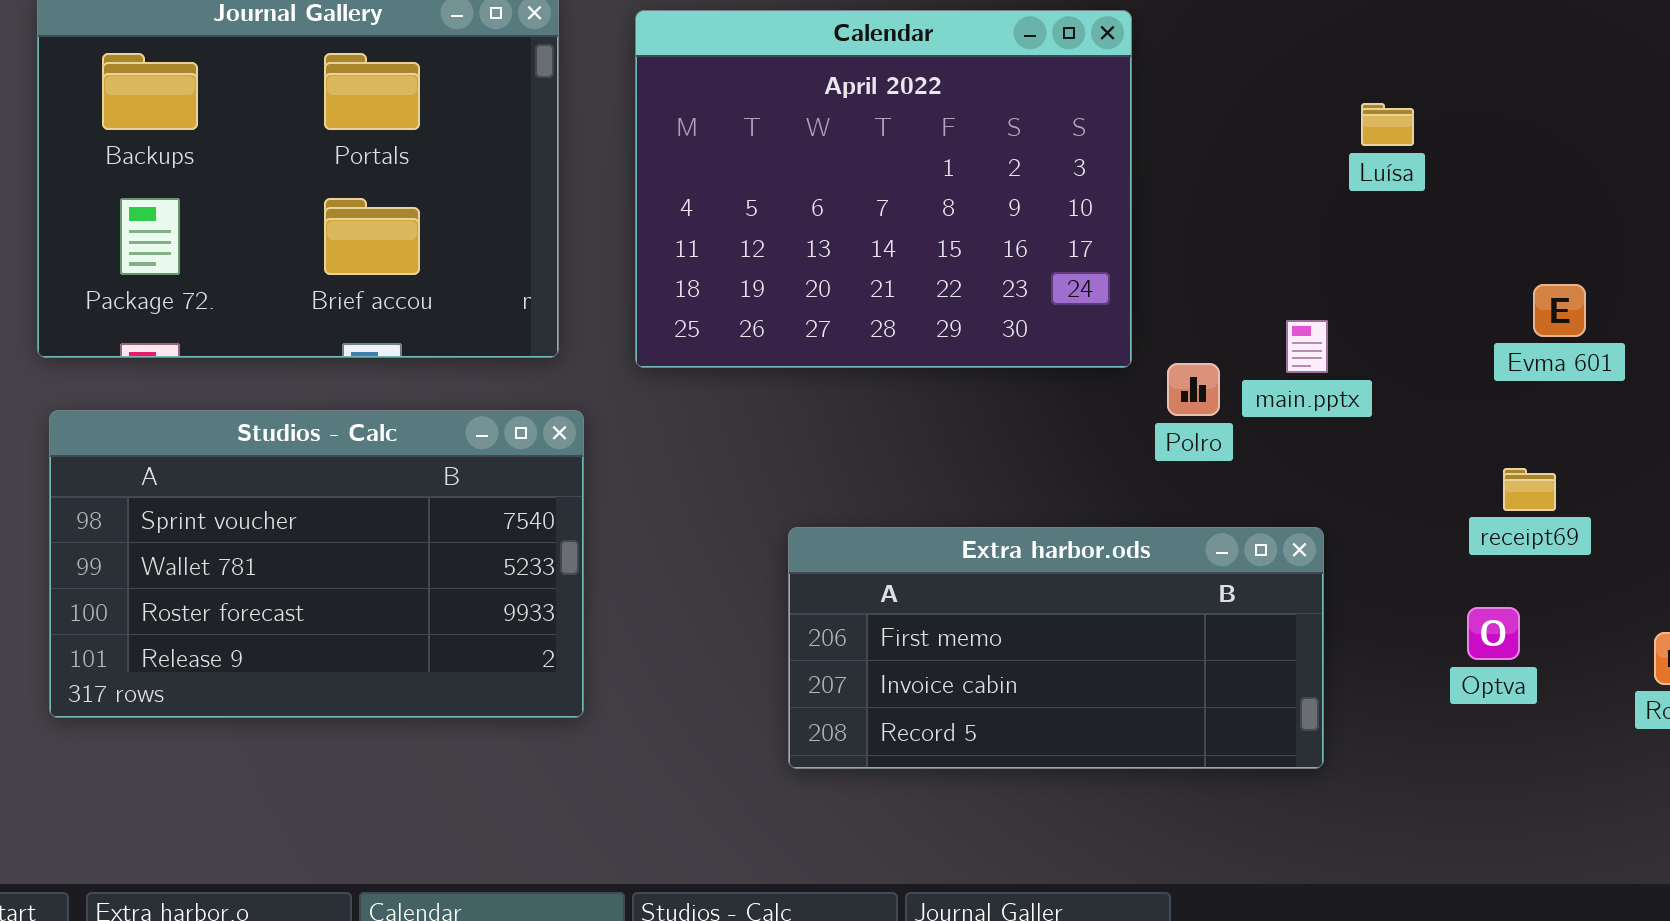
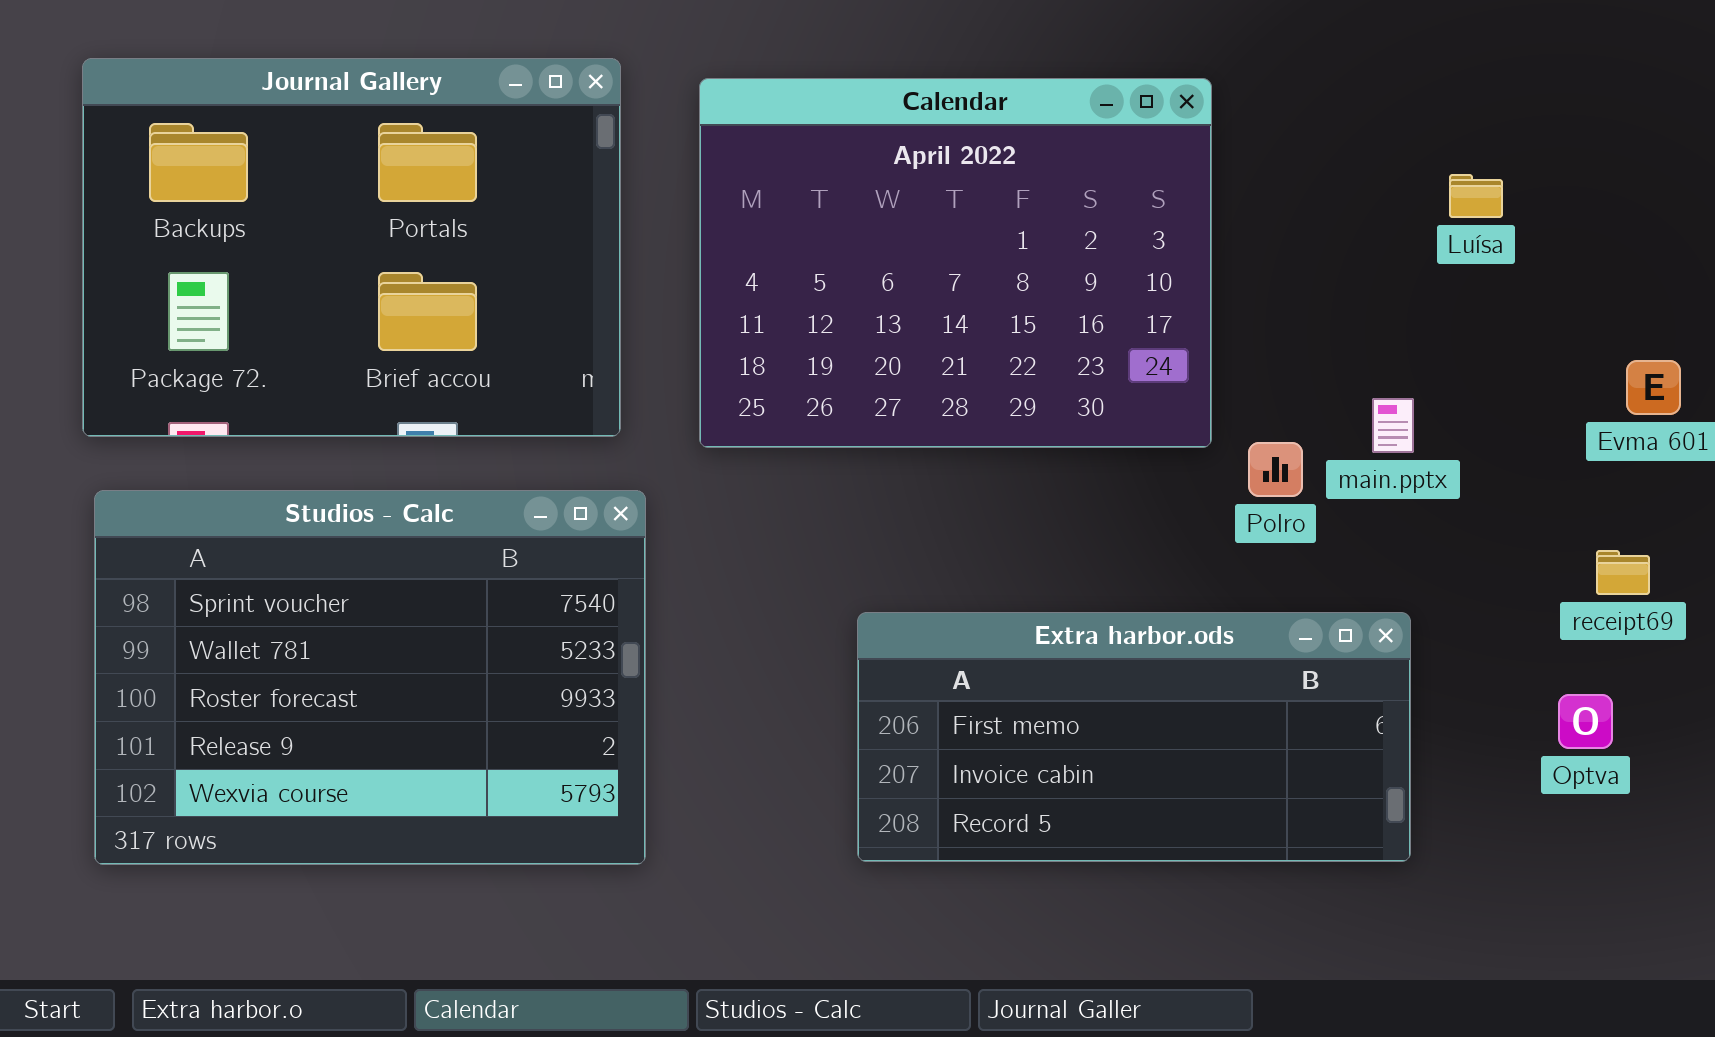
Studios - Calc: [49,410,584,718] -> [94,490,646,865], resized

